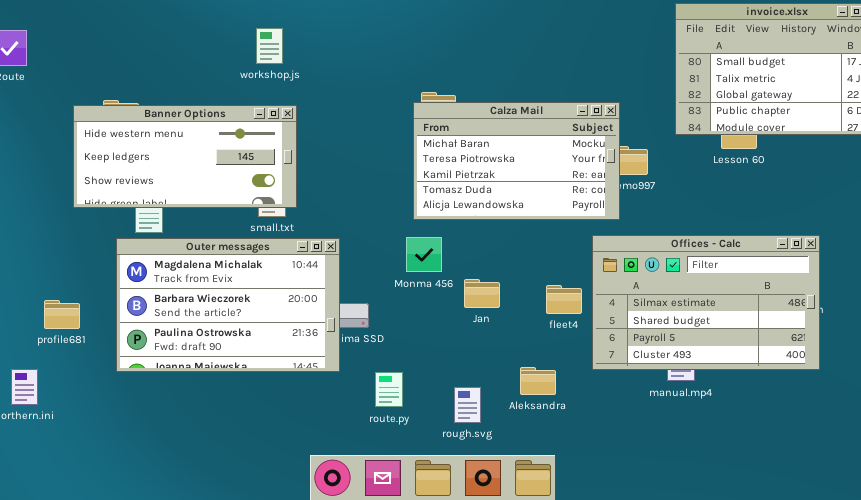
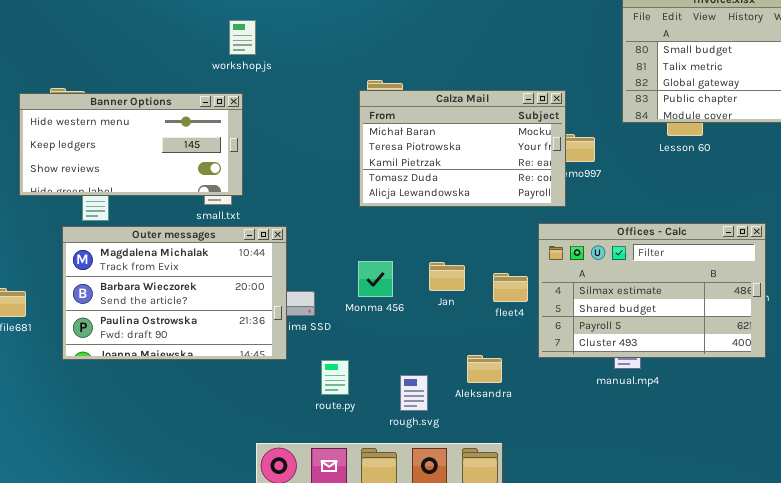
workshop.js: [256,28,283,64] -> [229,20,256,55], moved
Monma 456: [406,237,442,272] -> [358,261,393,297], moved
Jan: [464,279,500,308] -> [429,262,465,291], moved

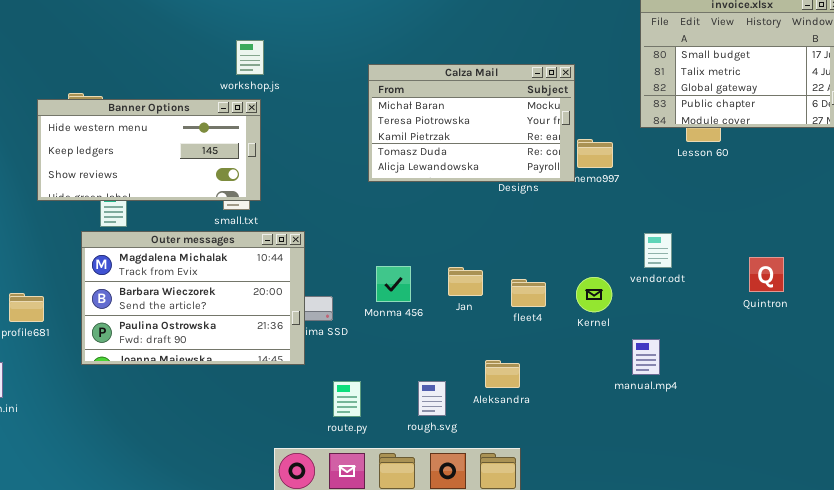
workshop.js: [229,20,256,55] -> [236,40,264,75], moved
Calza Mail: [359,90,566,207] -> [368,64,575,182], moved
Offices - Calc: [538,223,766,358] -> none, closed
route.py: [321,360,349,395] -> [333,381,361,417], moved

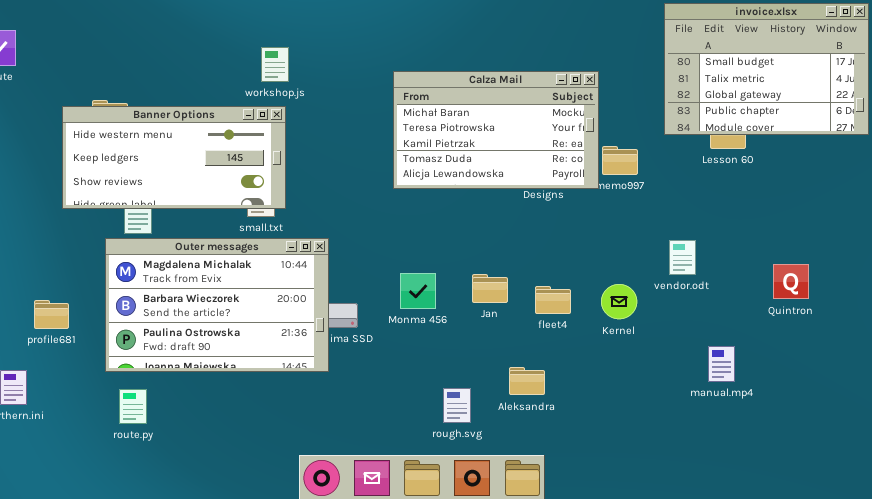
manual.mp4: [632,339,660,375] -> [708,346,735,382], moved
route.py: [333,381,361,417] -> [119,389,147,424], moved

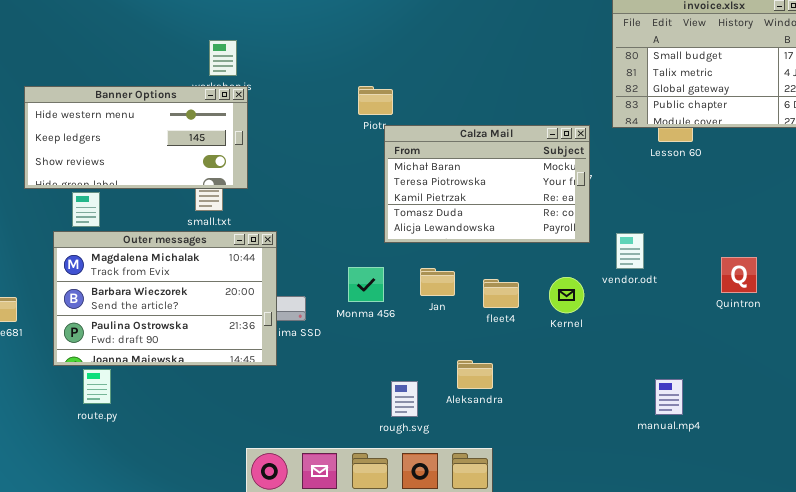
Calza Mail: [393,71,599,189] -> [384,125,590,243], moved
Banner Options: [62,106,286,209] -> [24,86,248,189], moved
manual.mp4: [708,346,735,382] -> [655,379,683,415], moved
route.py: [119,389,147,424] -> [83,369,111,404], moved

